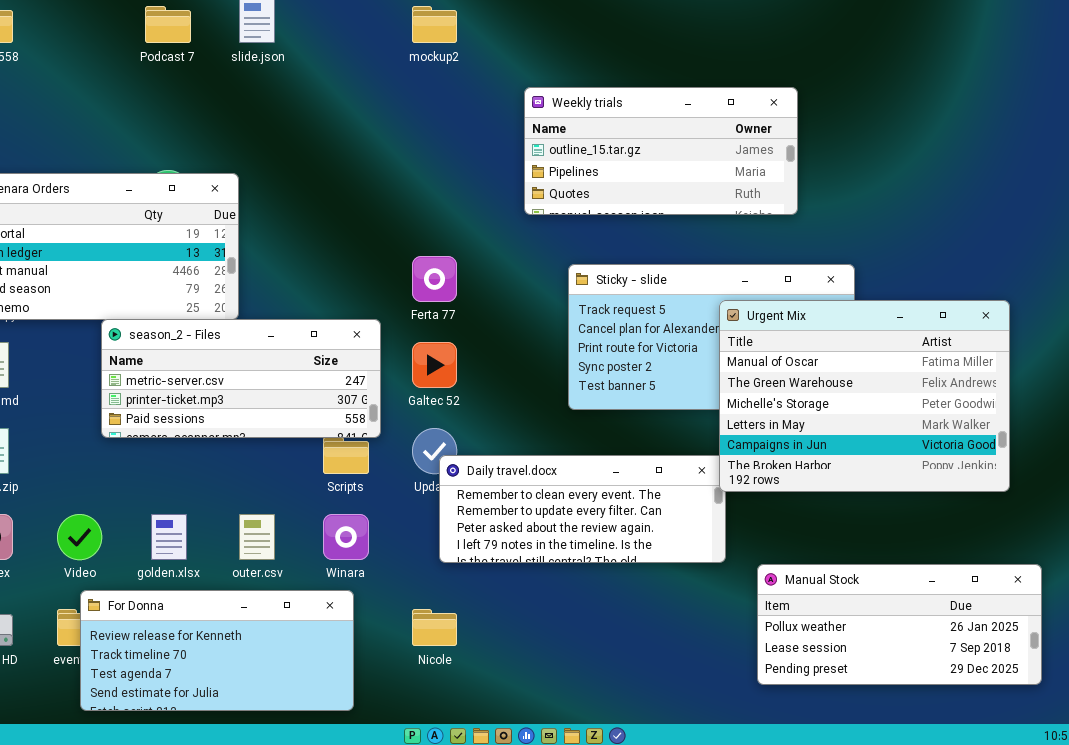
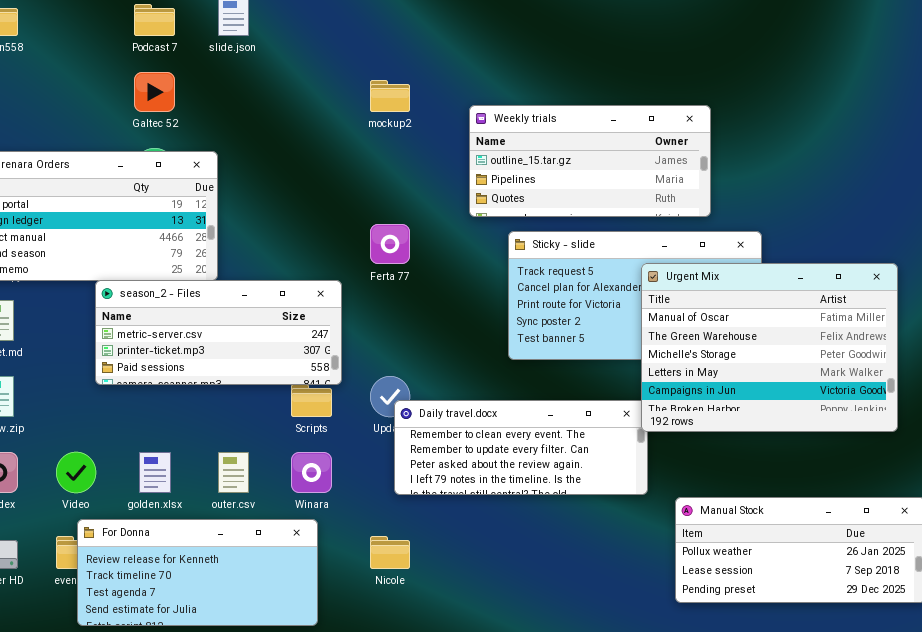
mockup2: [412,6,457,43] -> [370,80,410,112], moved
Weekly trials: [524,87,798,215] -> [469,105,711,217], moved
Galtec 52: [412,342,457,388] -> [134,72,175,112], moved

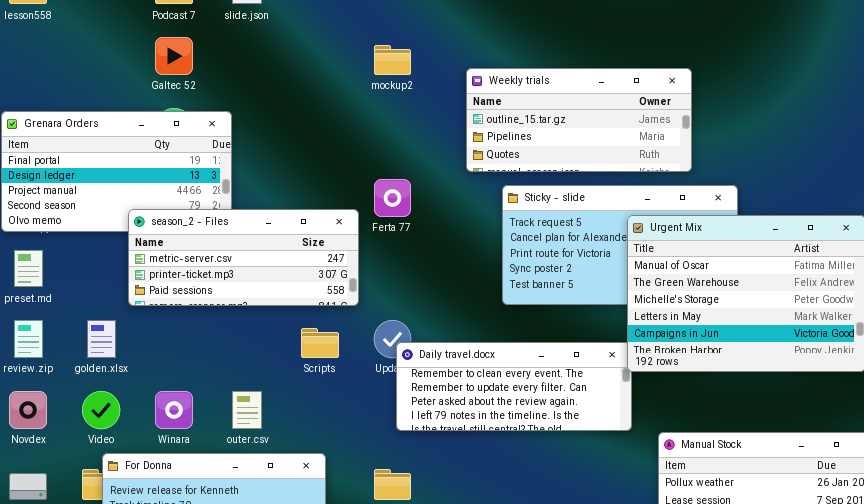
season_2 - Files: [95,280,342,385] -> [128,209,359,306], moved
golden.xlsx: [139,452,171,493] -> [87,320,116,358], moved
Winara: [291,452,332,493] -> [155,391,193,429], moved

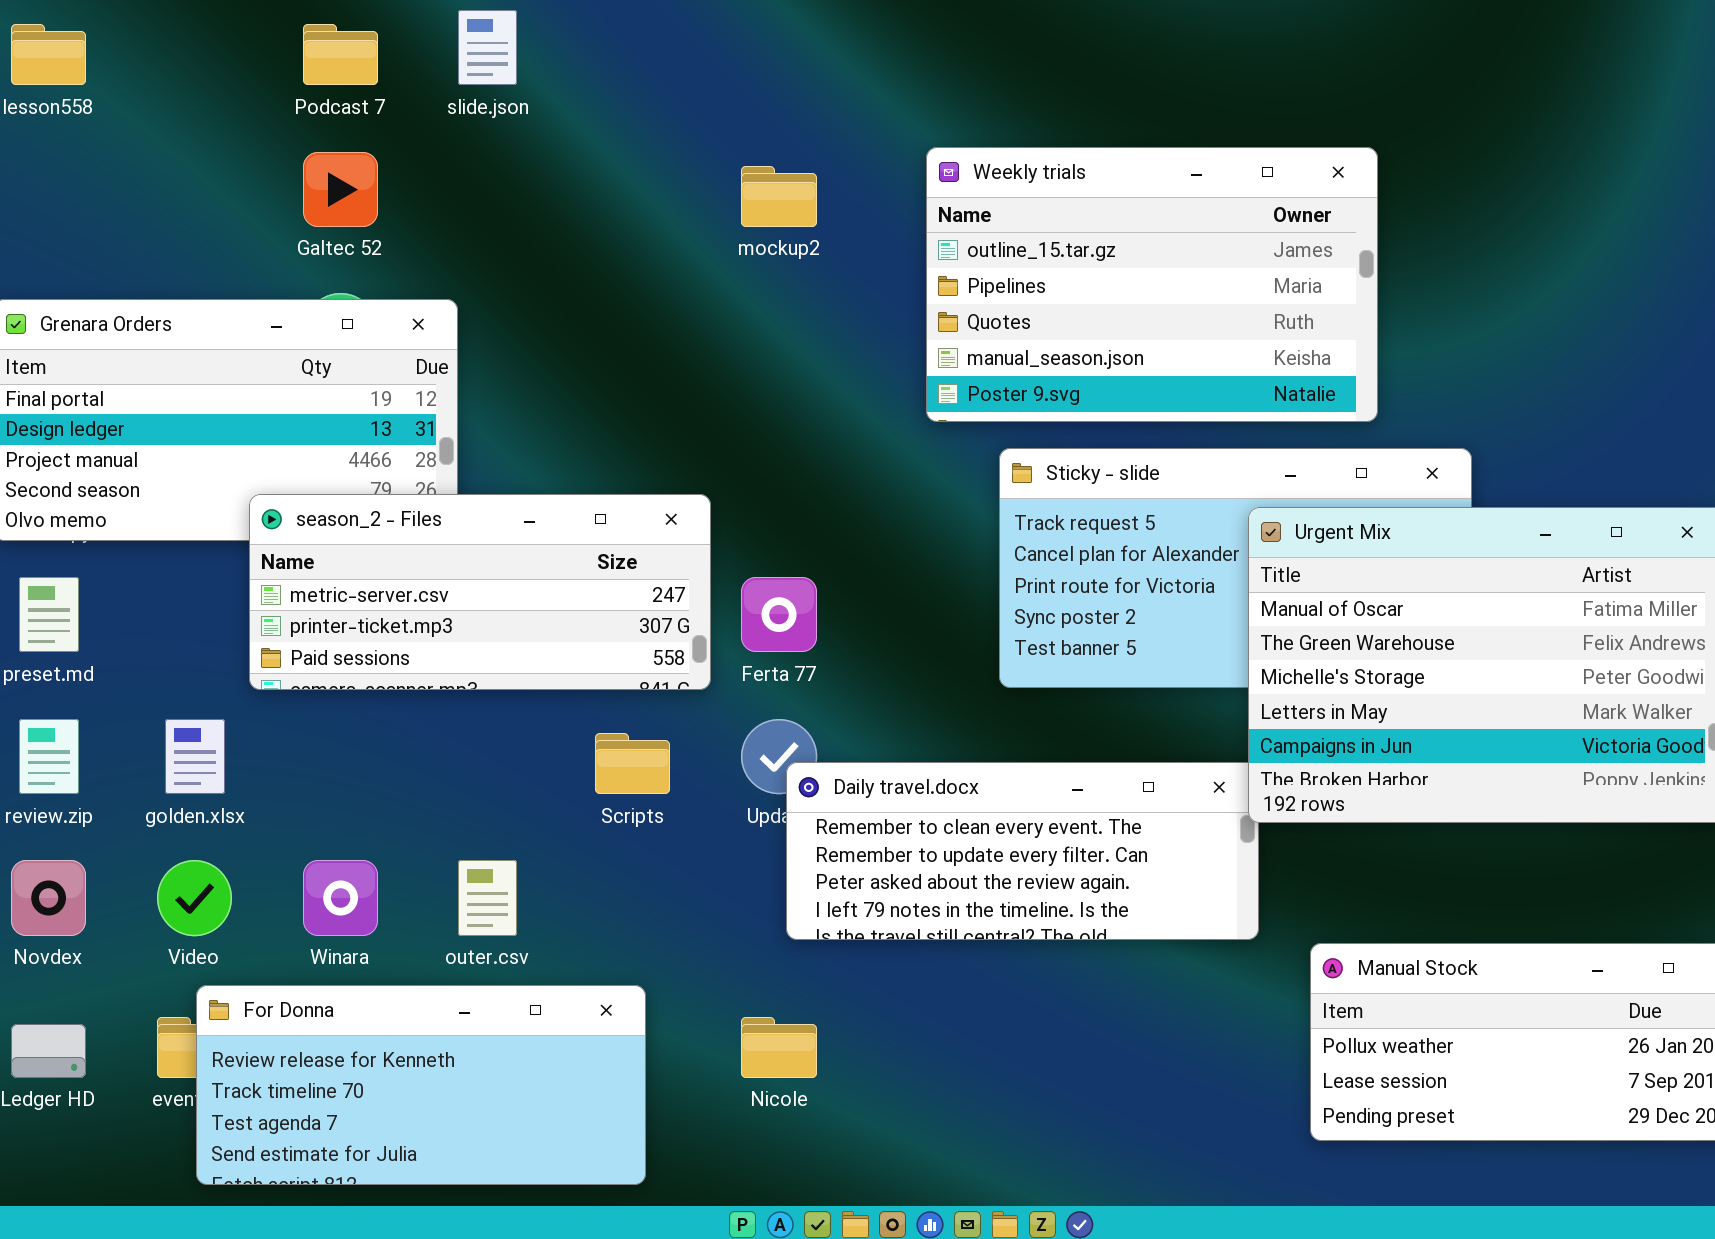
Weekly trials: [466,68,692,172] -> [926,147,1378,422], resized
Ferta 77: [374,179,411,217] -> [741,577,817,652], moved

